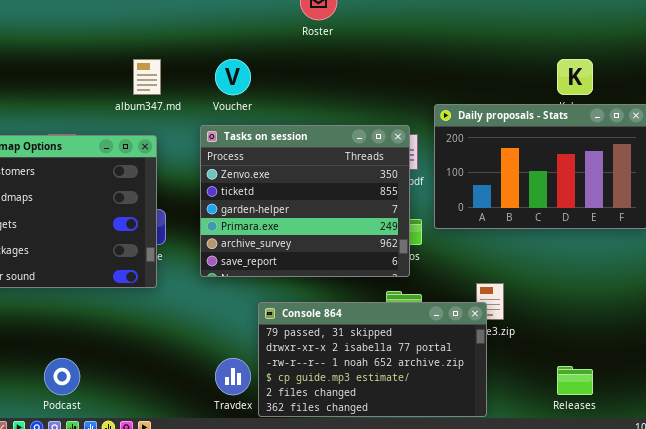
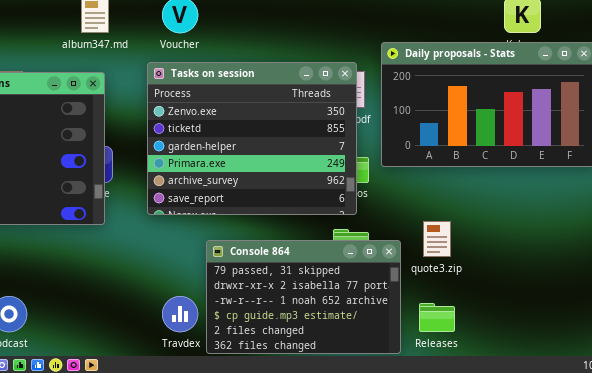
Console 864: [258,302,487,417] -> [206,240,401,354], resized
Releases: [557,366,593,395] -> [419,303,455,332], moved

